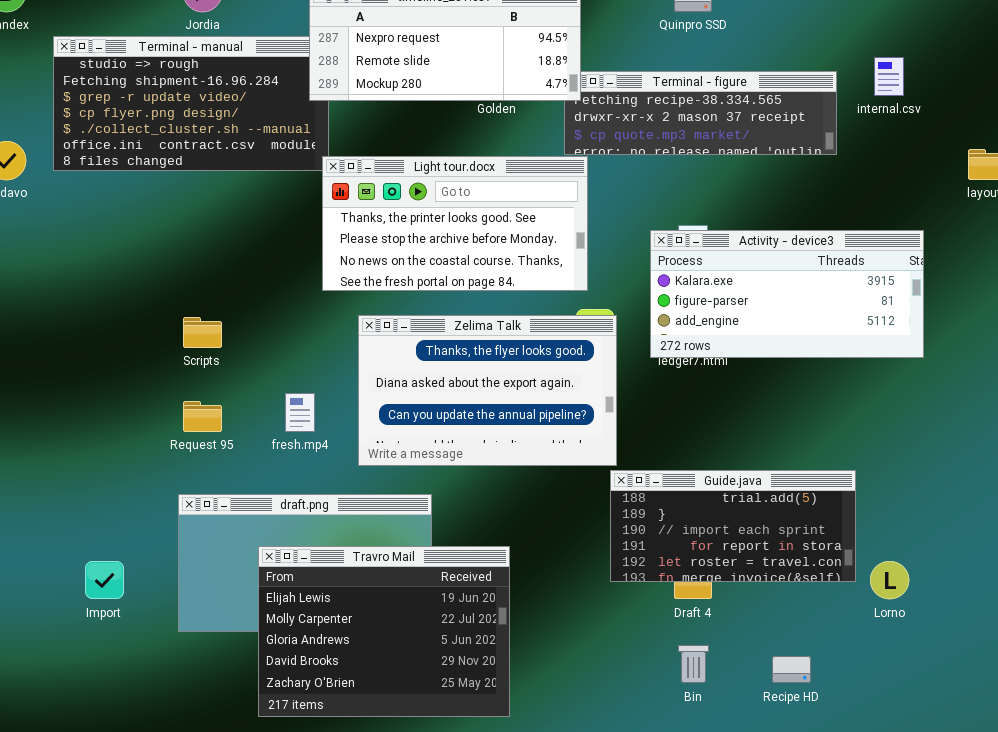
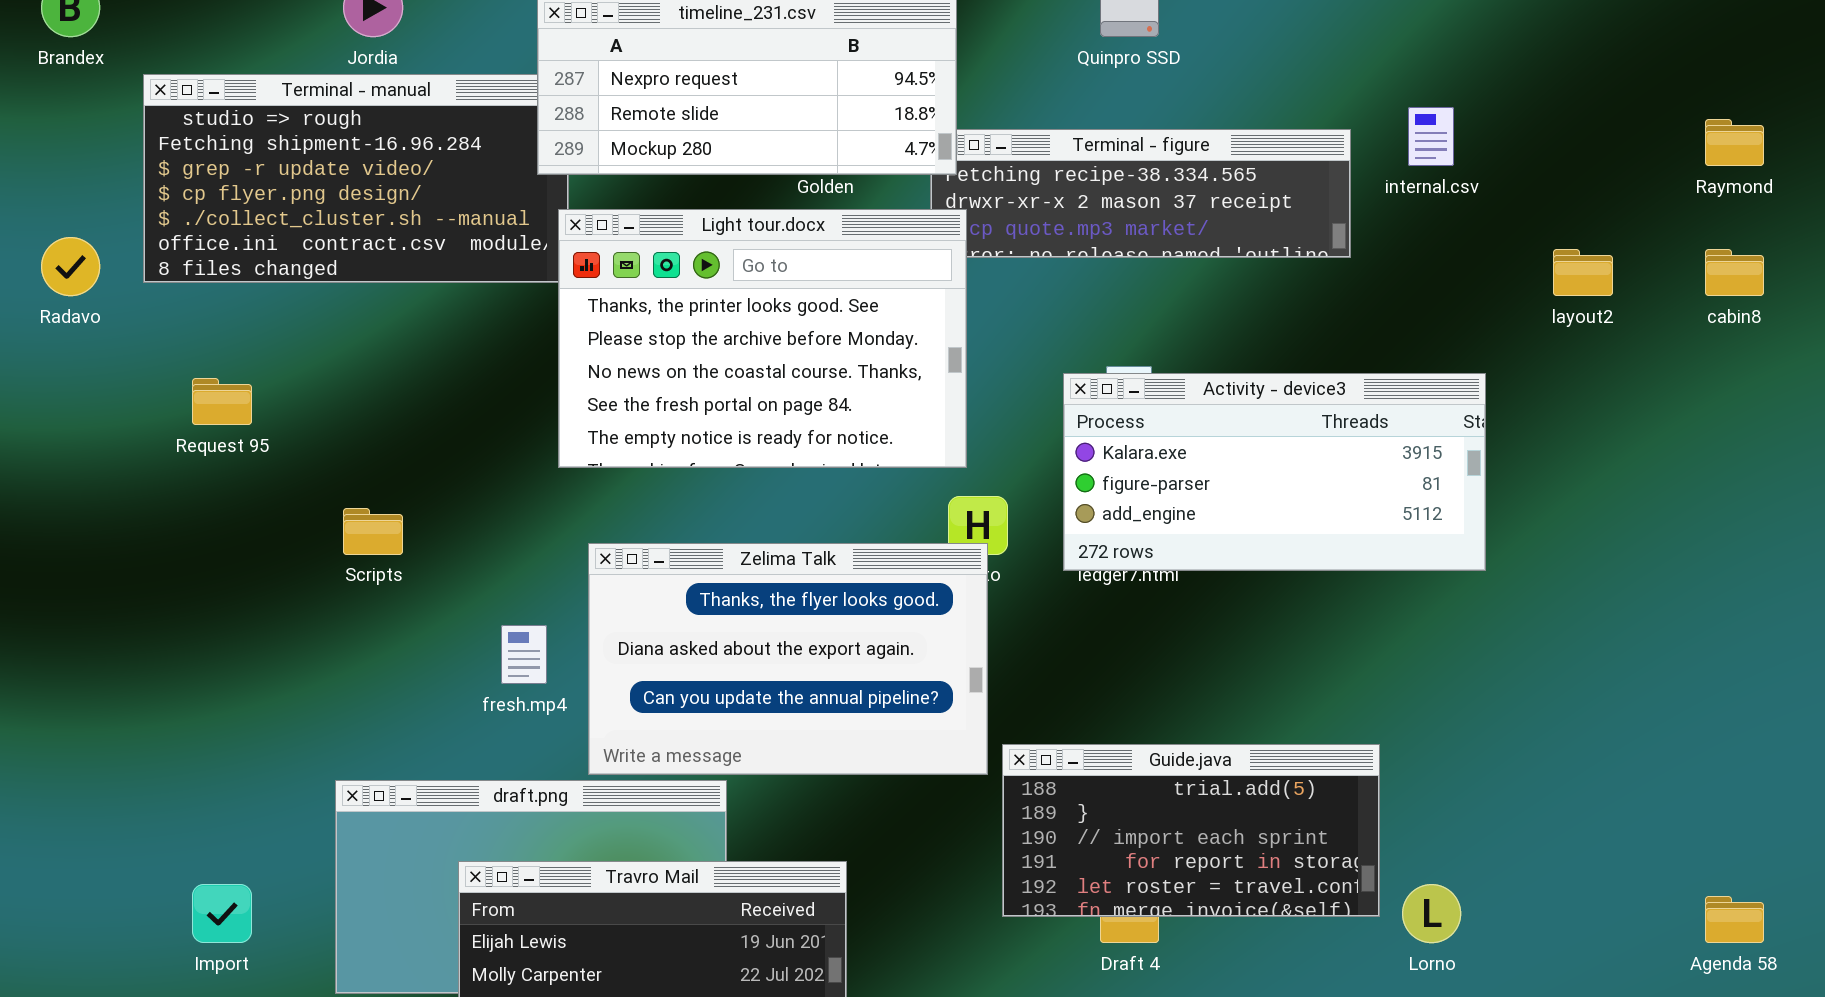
Light tour.docx: [322,156,588,291] -> [558,209,967,468], resized
Zelima Talk: [358,315,617,466] -> [588,543,988,775], moved
Request 95: [183,401,222,432] -> [192,378,252,425], moved

